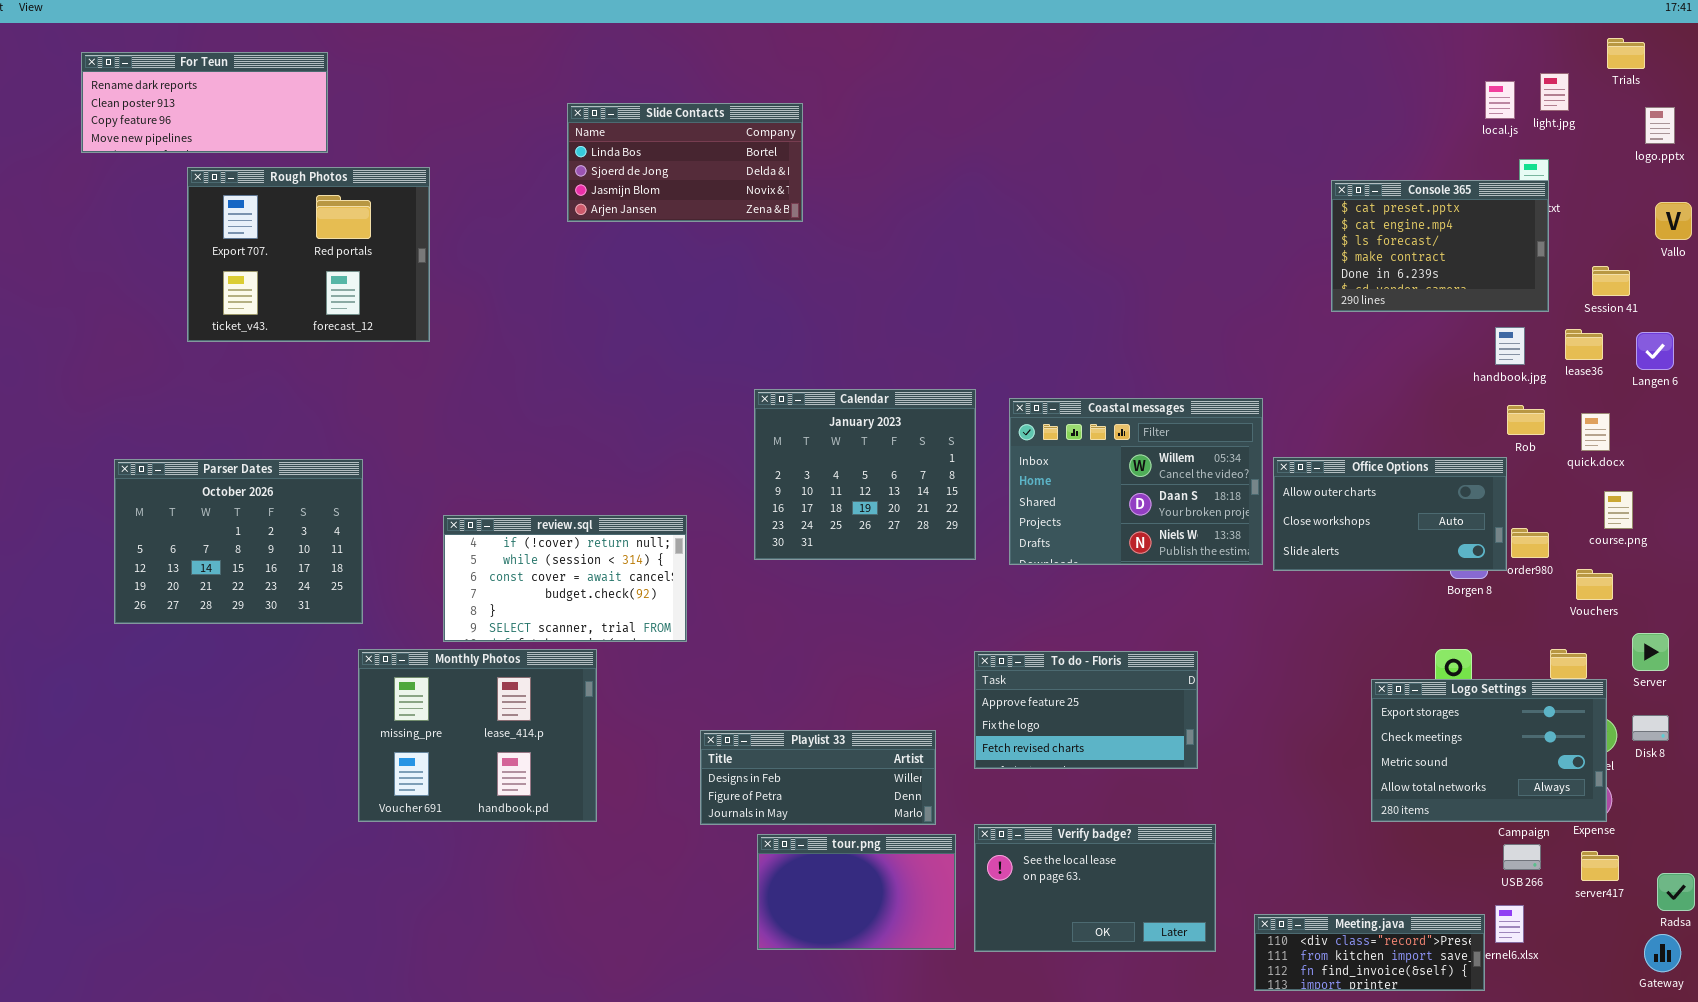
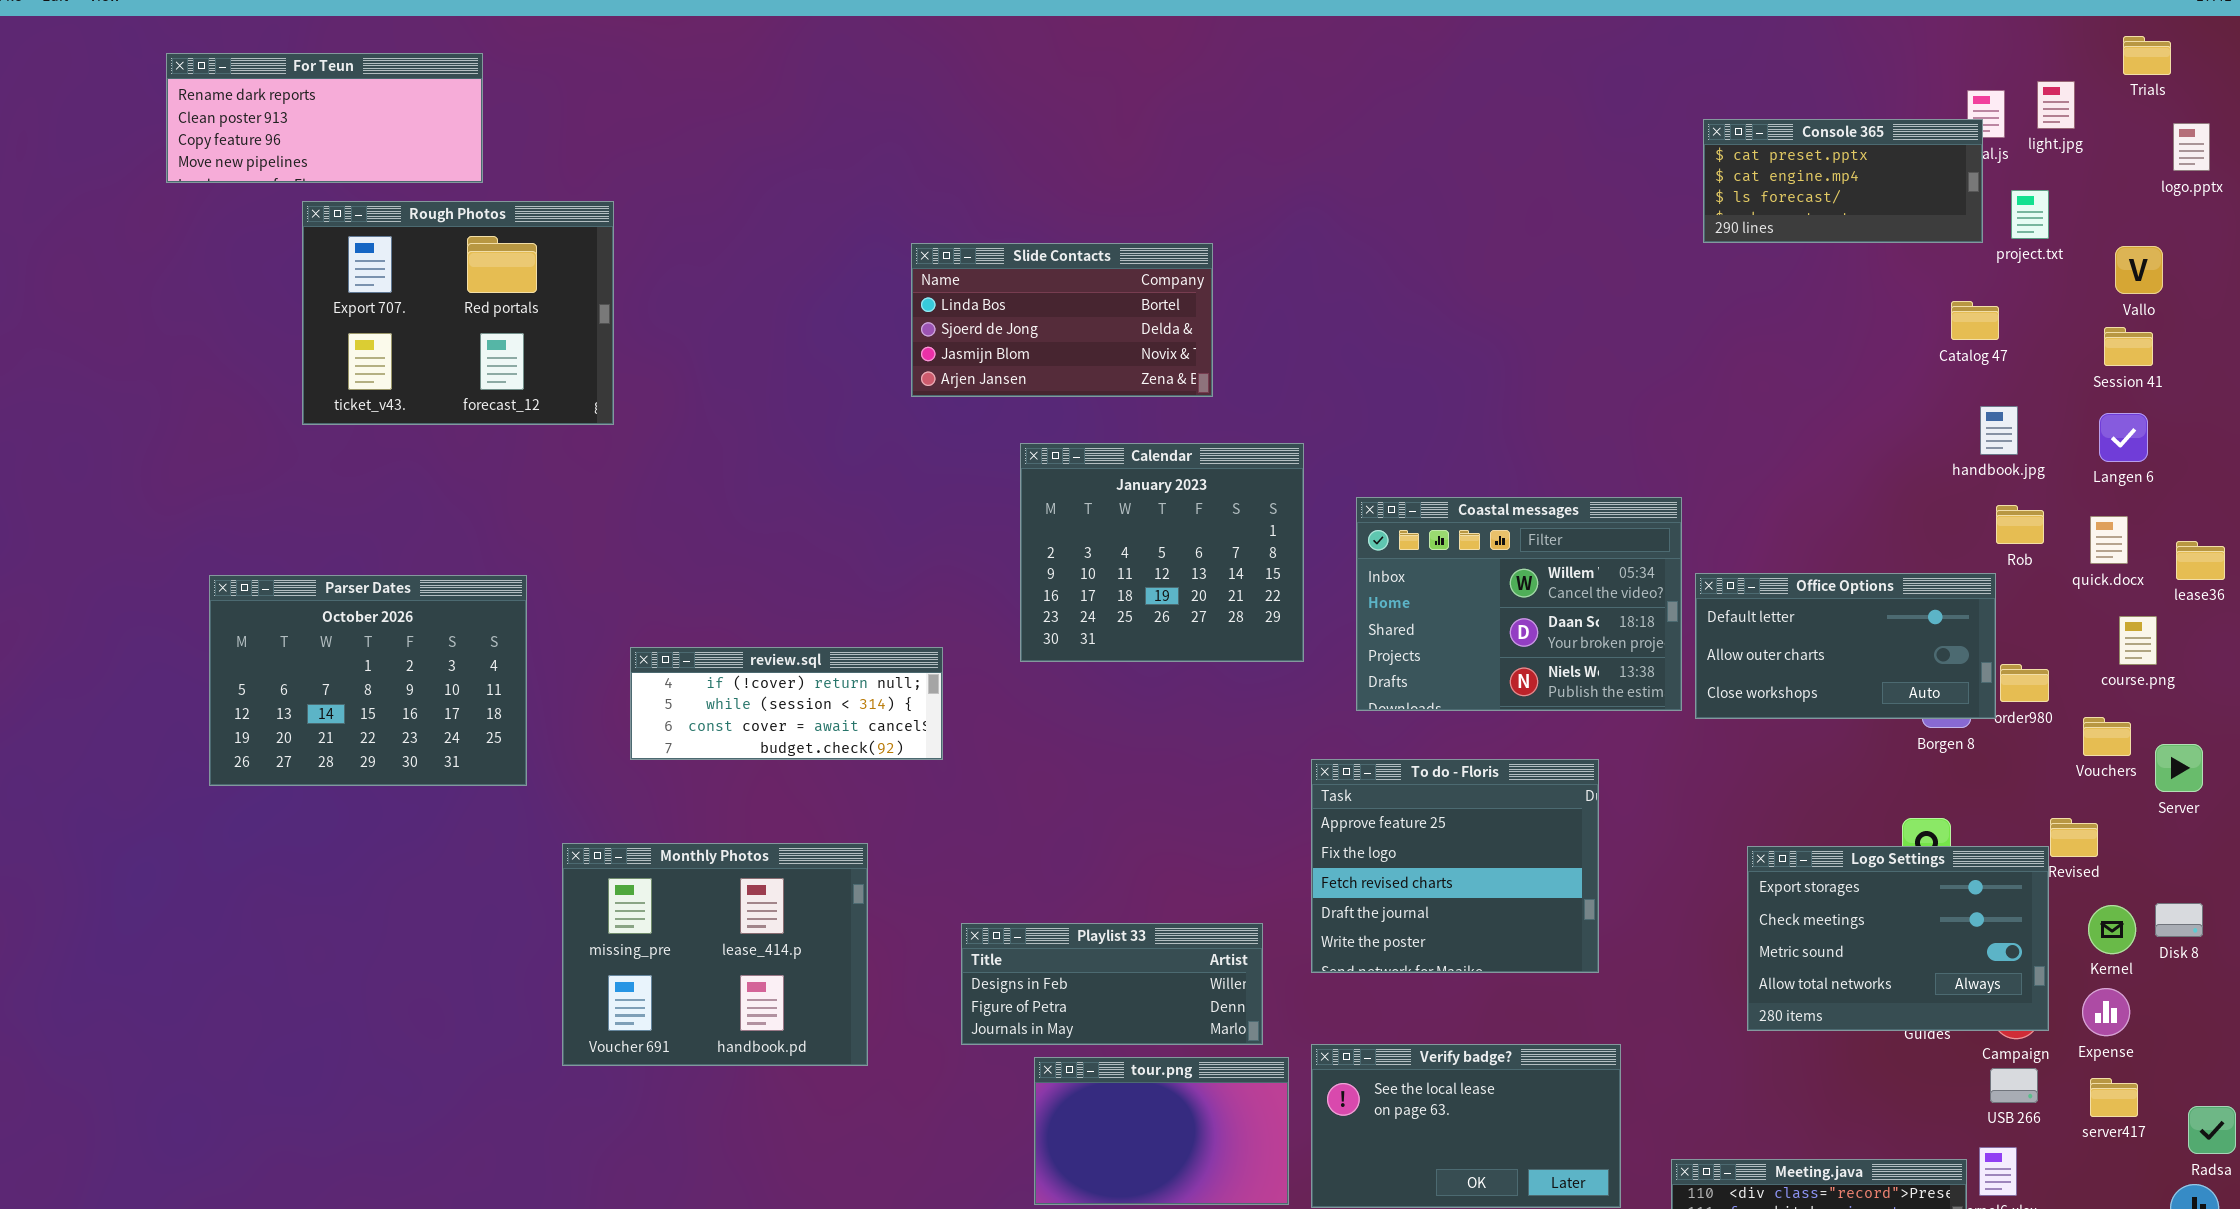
Slide Contacts: [567,103,803,222] -> [911,243,1213,397], moved
Console 365: [1331,180,1549,312] -> [1703,119,1983,243], moved, resized
Vallo: [1655,202,1692,240] -> [2115,246,2163,294], moved
lease36: [1565,329,1603,360] -> [2176,541,2225,580], moved
Langen 6: [1636,332,1674,370] -> [2099,413,2148,462], moved
Calendar: [754,389,976,560] -> [1020,443,1304,662], moved
Office Options: [1273,457,1507,571] -> [1695,573,1996,719], scrolled up 1 row
review.sql: [443,515,687,642] -> [630,647,943,760], resized
Server: [1632,633,1669,671] -> [2155,744,2203,792], moved
Monthly Photos: [358,649,597,822] -> [562,843,868,1066], moved
To do - Floris: [974,651,1198,769] -> [1311,759,1599,973], resized
Logo Settings: [1371,679,1607,822] -> [1747,846,2049,1031], moved

